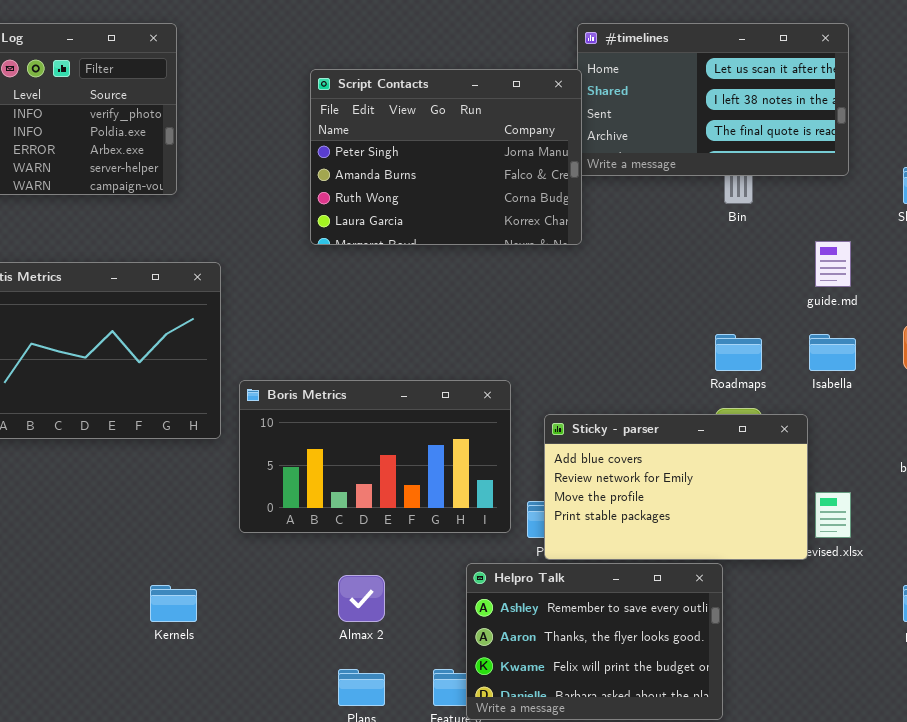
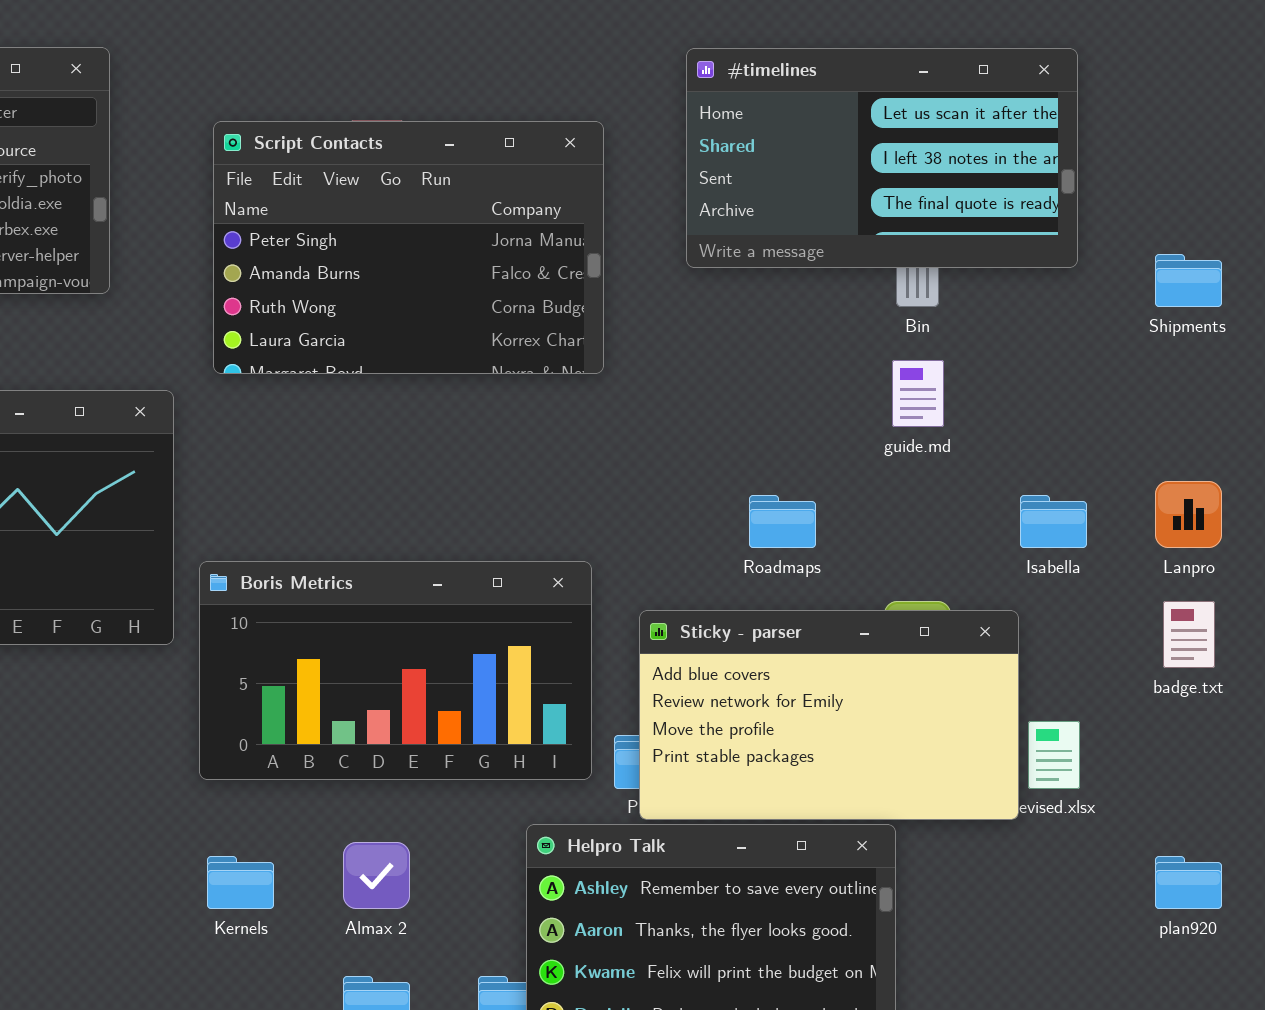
Script Contacts: [310,69,582,245] -> [213,121,604,374], moved
guide.md: [815,241,851,287] -> [892,360,944,427], moved
Roadmaps: [715,334,762,371] -> [749,495,816,548], moved
Kernels: [150,585,197,622] -> [207,856,274,909], moved

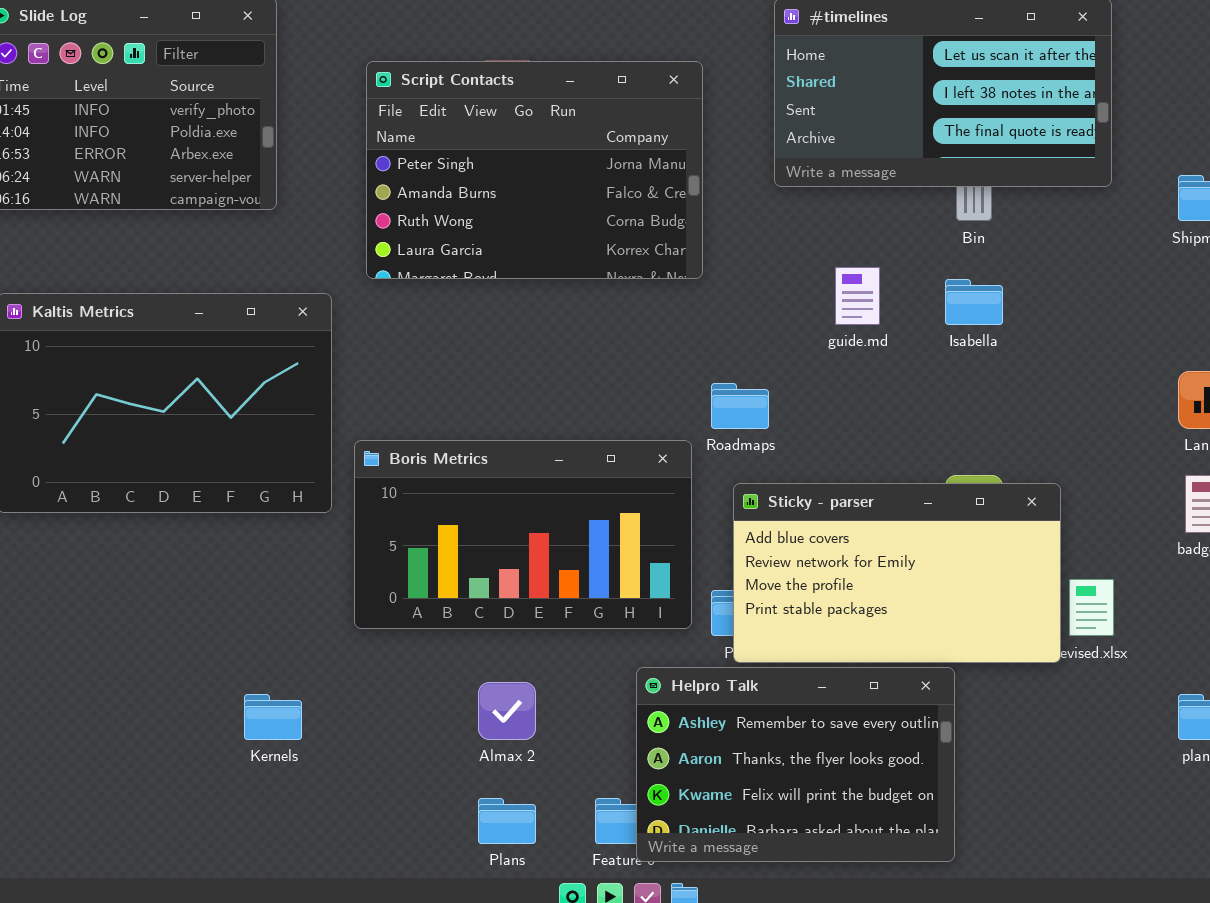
guide.md: [892,360,944,427] -> [835,267,880,325], moved
Roadmaps: [749,495,816,548] -> [711,383,769,429], moved
Isabella: [1020,495,1087,548] -> [945,279,1003,325], moved
Kernels: [207,856,274,909] -> [244,694,302,740], moved

